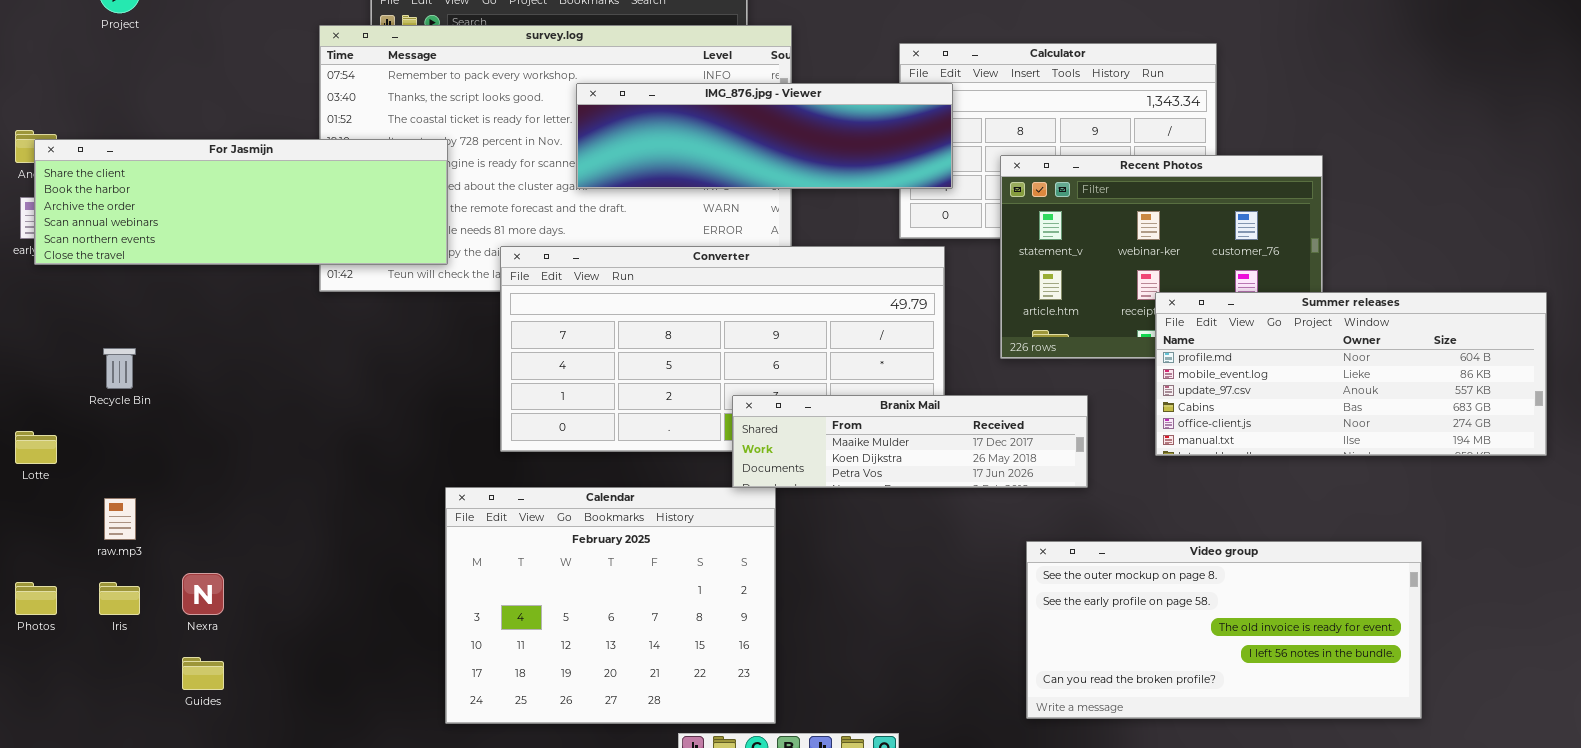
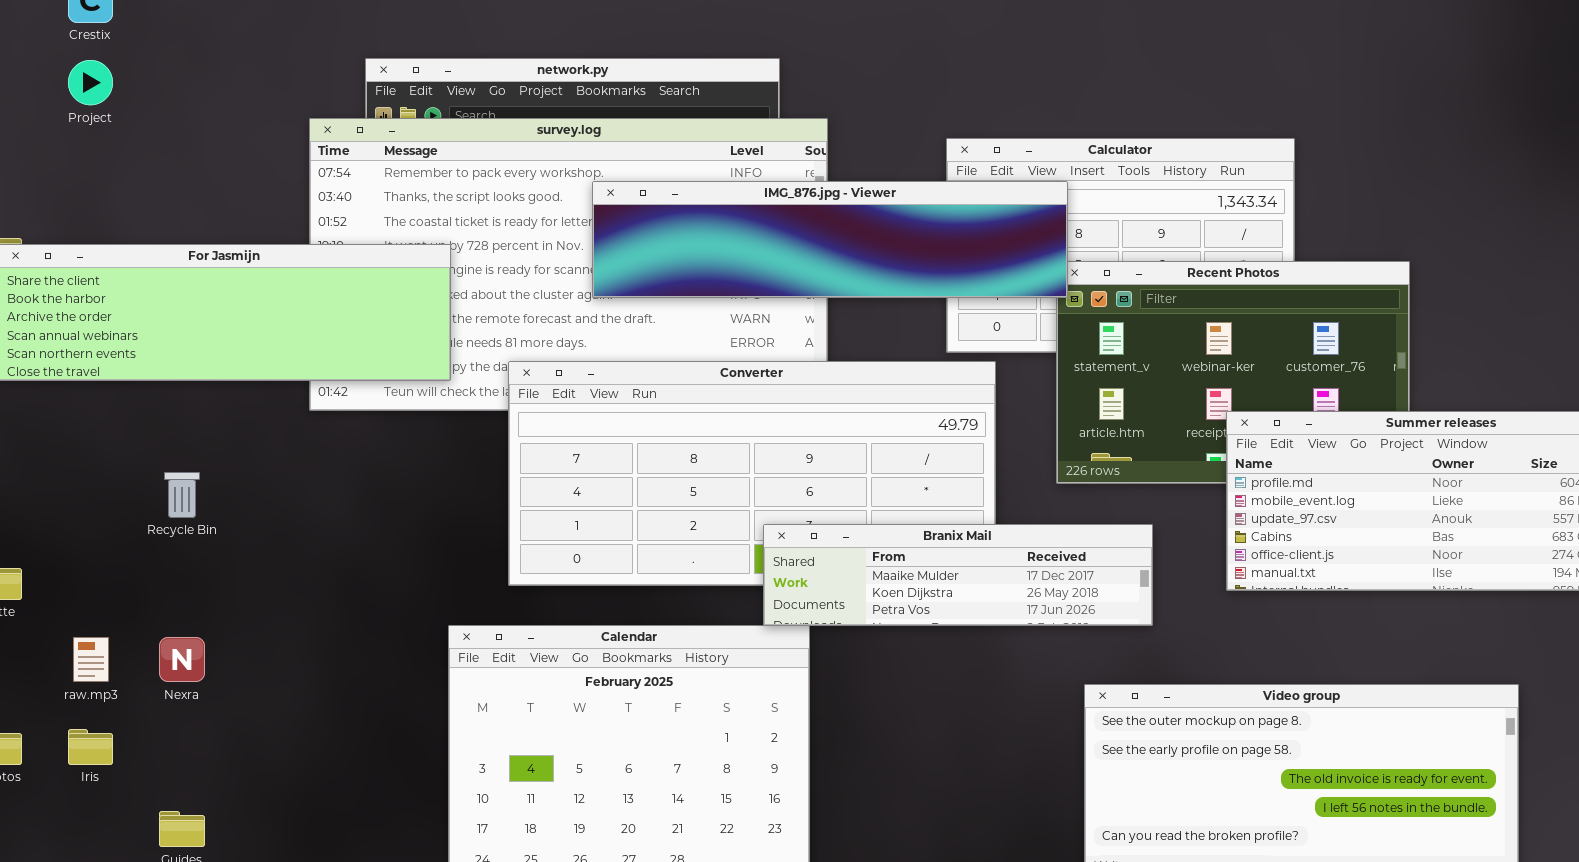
IMG_876.jpg - Viewer: [576,83,953,189] -> [592,181,1068,298], resized
Recycle Bin: [103,348,136,389] -> [164,472,200,518], moved
Nexra: [182,573,224,615] -> [159,637,205,682], moved

